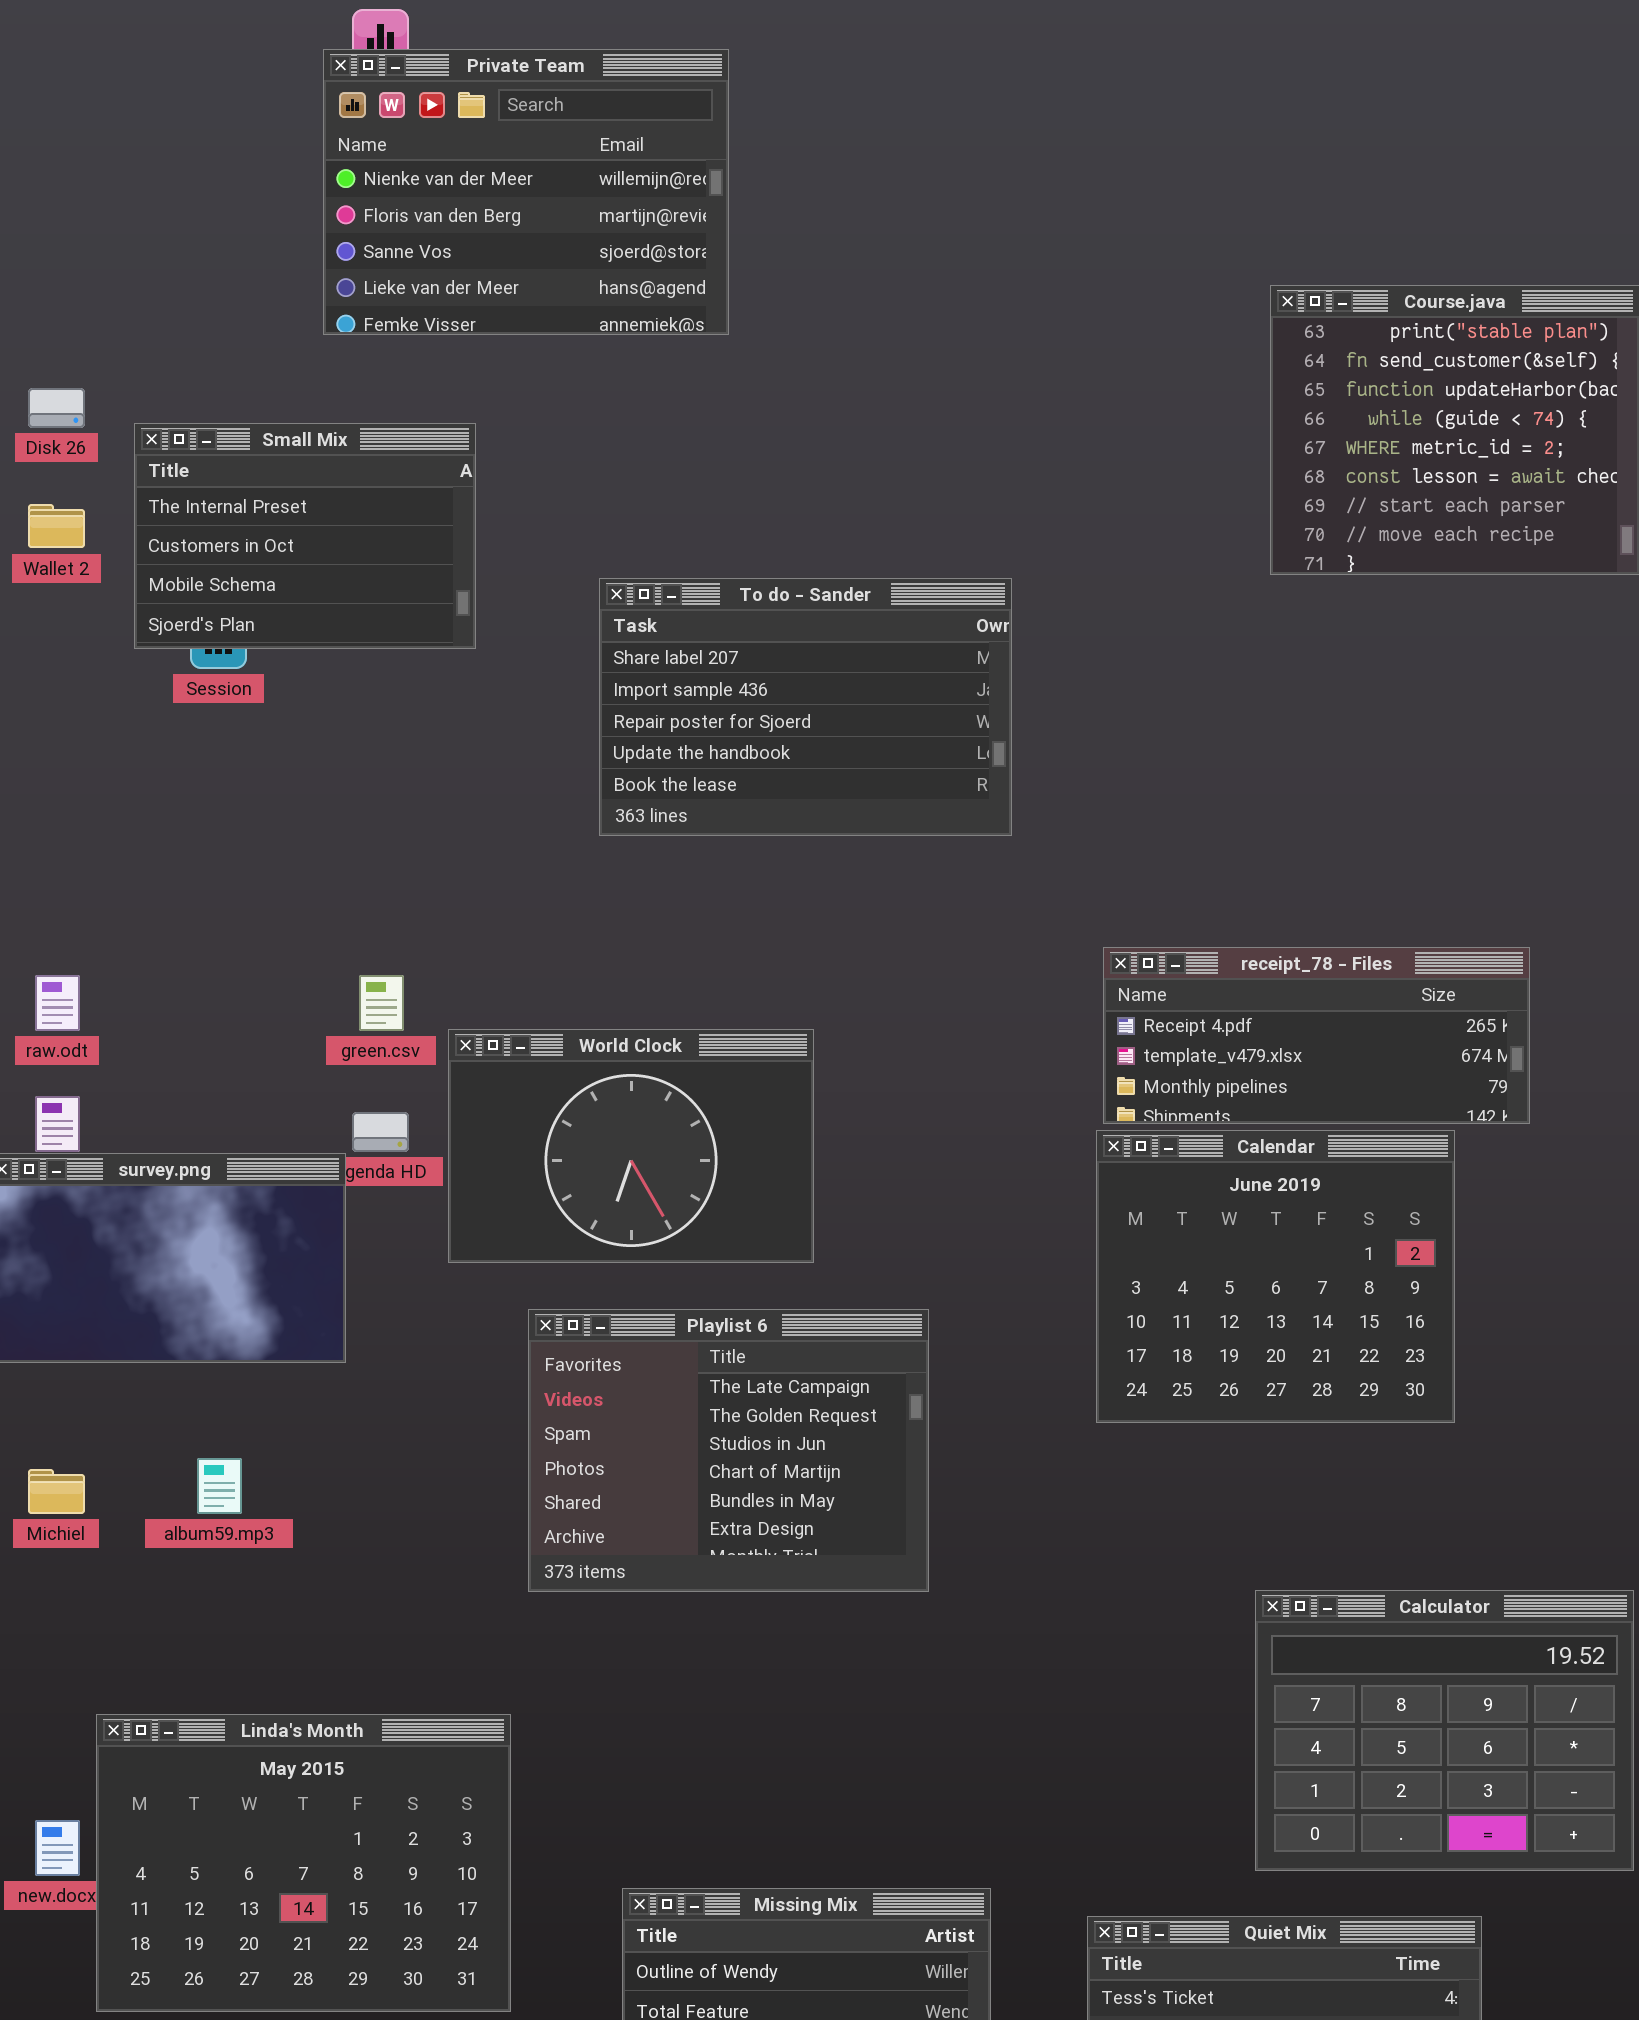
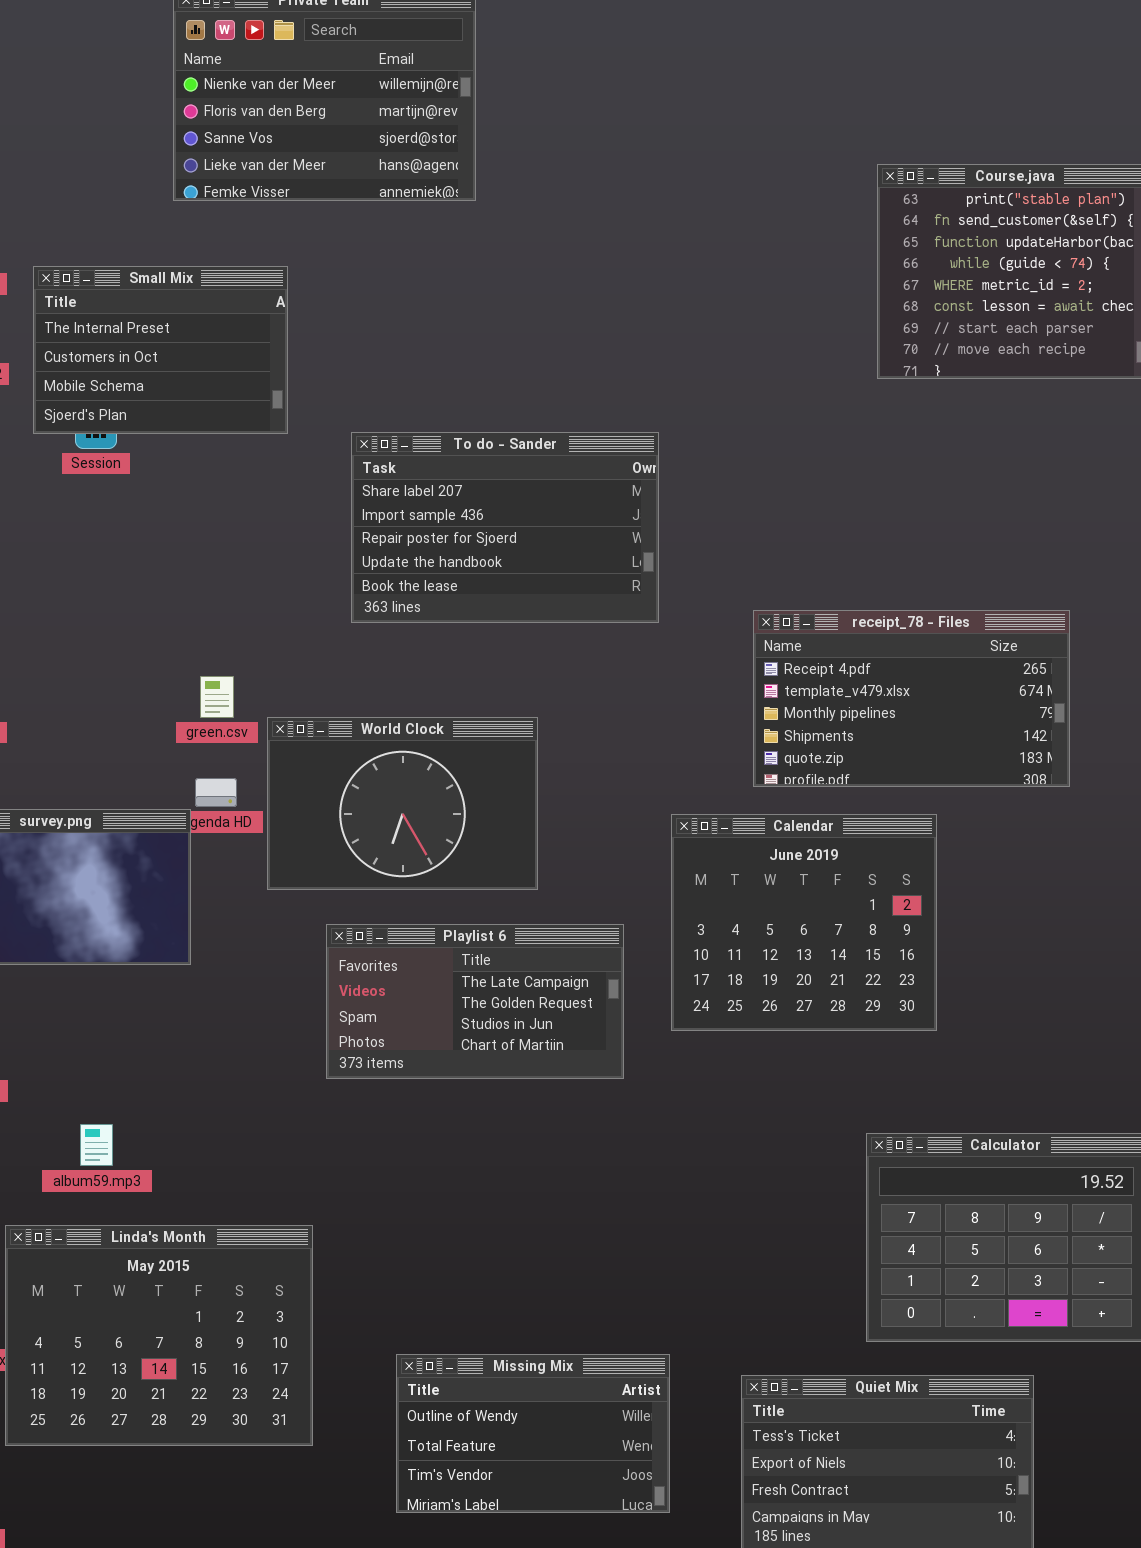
To do - Sander: [599,578,1012,836] -> [351,432,659,623], moved
receipt_78 - Files: [1103,947,1530,1124] -> [753,610,1070,787], resized
Calendar: [1096,1130,1455,1423] -> [671,814,937,1031], moved
Playlist 6: [528,1309,929,1592] -> [326,924,624,1079], resized
album59.mp3: [197,1458,242,1514] -> [80,1124,113,1166], moved

